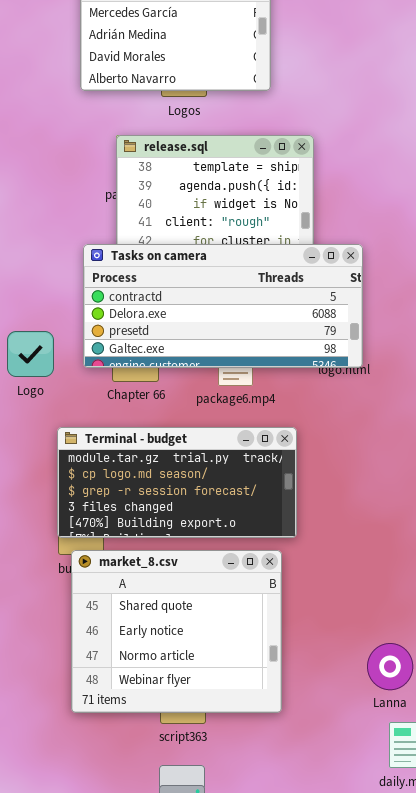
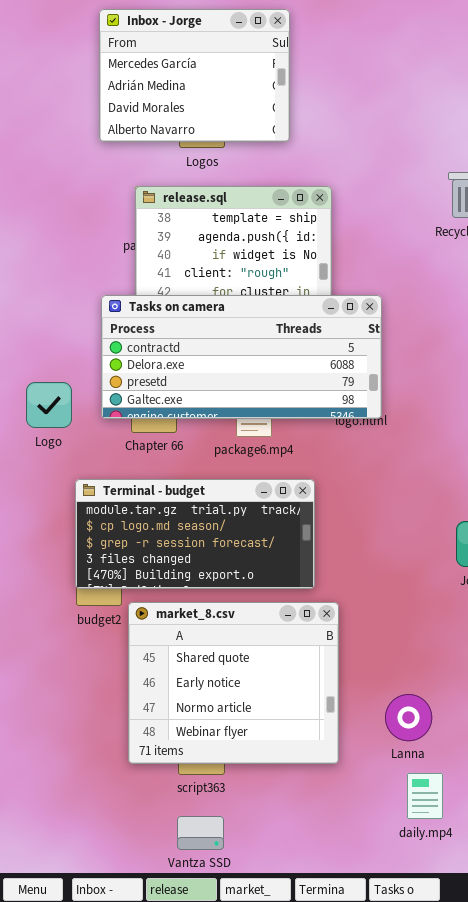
market_8.csv: [71,550,282,713] -> [128,602,339,764], moved

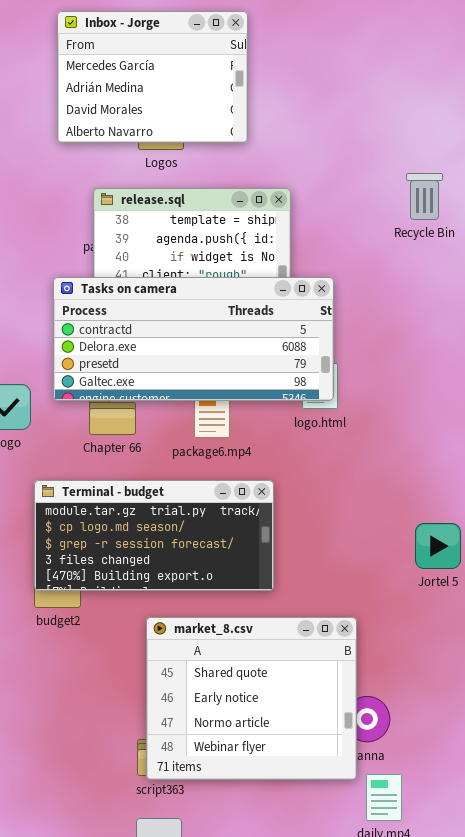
Tasks on camera: [101,295,382,419] -> [53,277,334,401], moved
market_8.csv: [128,602,339,764] -> [146,617,357,780], moved

